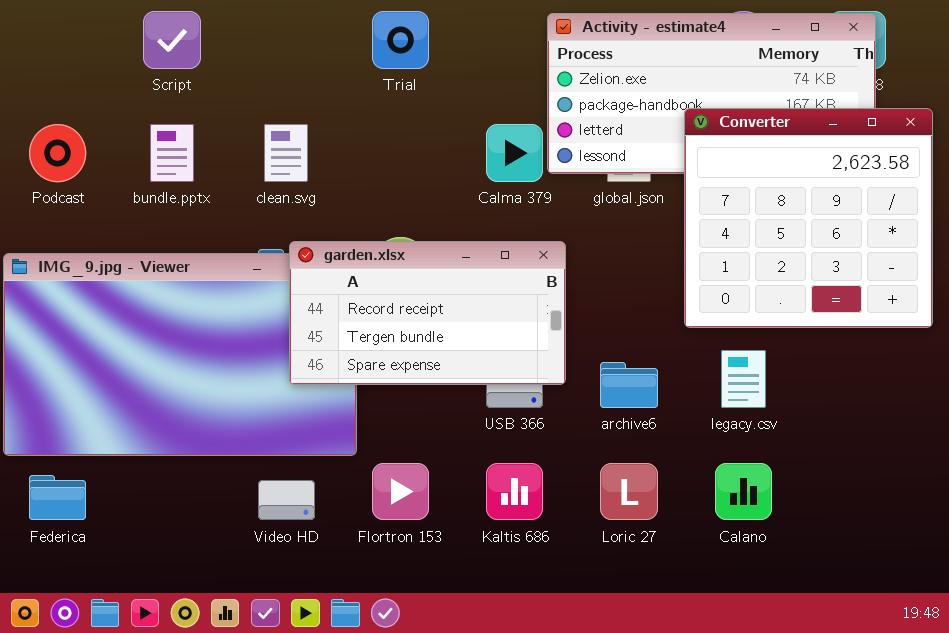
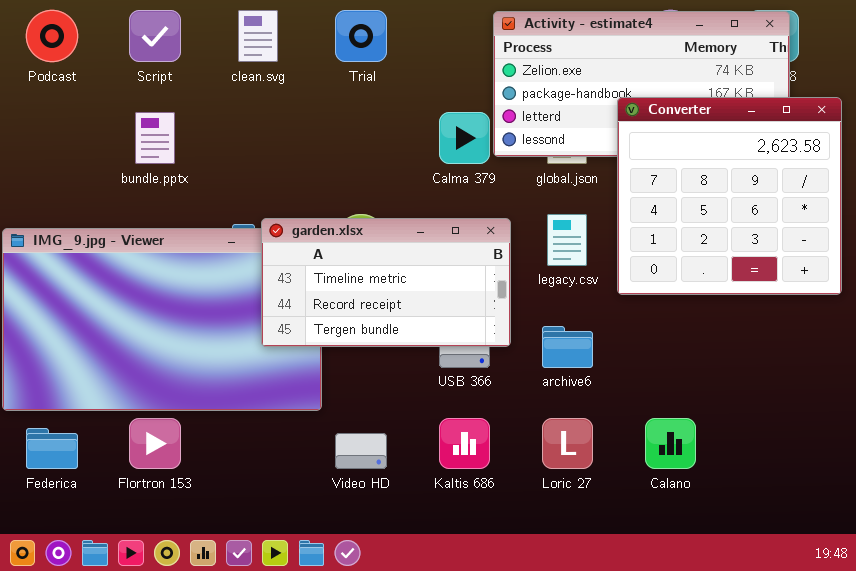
Podcast: [29,124,86,182] -> [26,10,78,62], moved
clean.svg: [264,124,308,182] -> [238,10,278,62], moved
garden.xlsx: [289,241,566,385] -> [261,218,511,347], scrolled up 1 row
legacy.csv: [721,350,766,408] -> [547,214,587,266], moved
Flortron 153: [372,463,429,520] -> [129,418,181,469], moved
Video HD: [258,480,315,520] -> [335,433,387,469], moved

